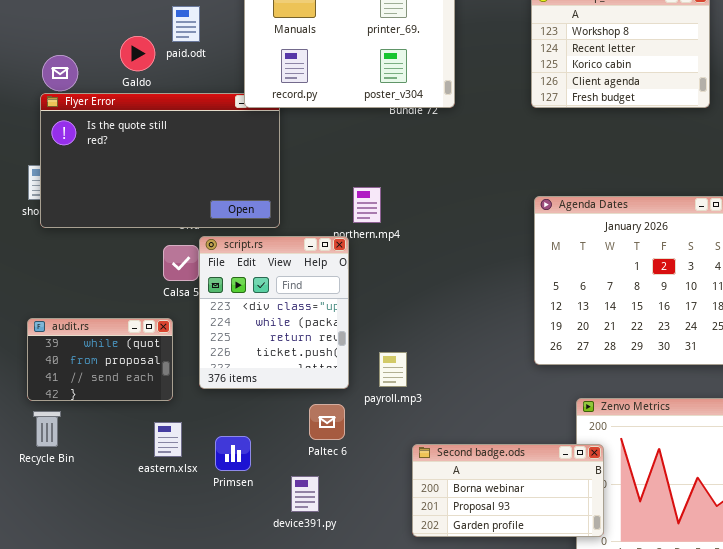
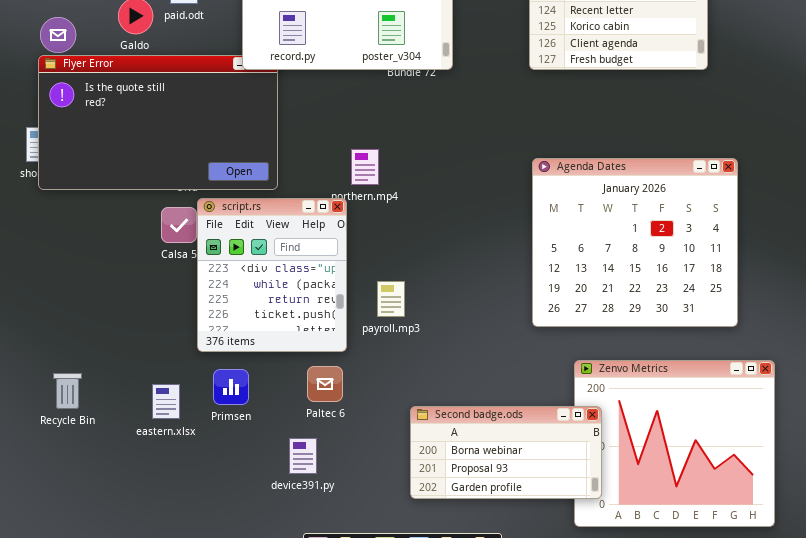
audit.rs: [27,318,173,401] -> none, closed
payroll.mp3: [379,352,407,387] -> [377,281,405,317], moved
Recycle Bin: [33,411,61,447] -> [53,373,82,409], moved
Primsen: [215,436,251,471] -> [213,369,249,405], moved

